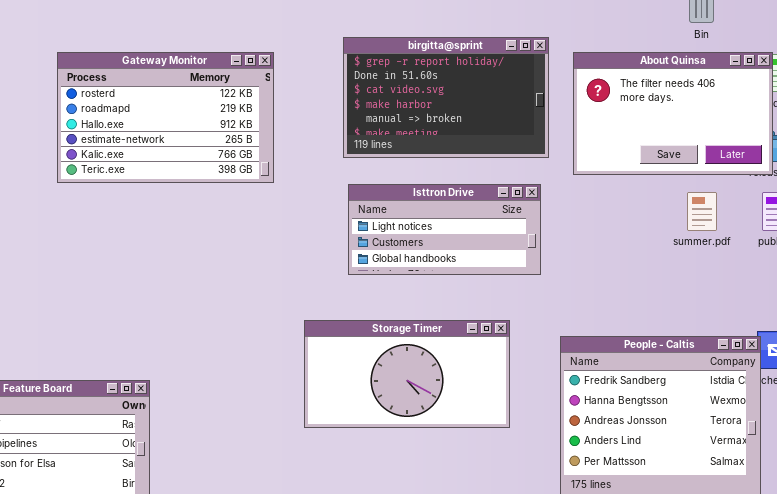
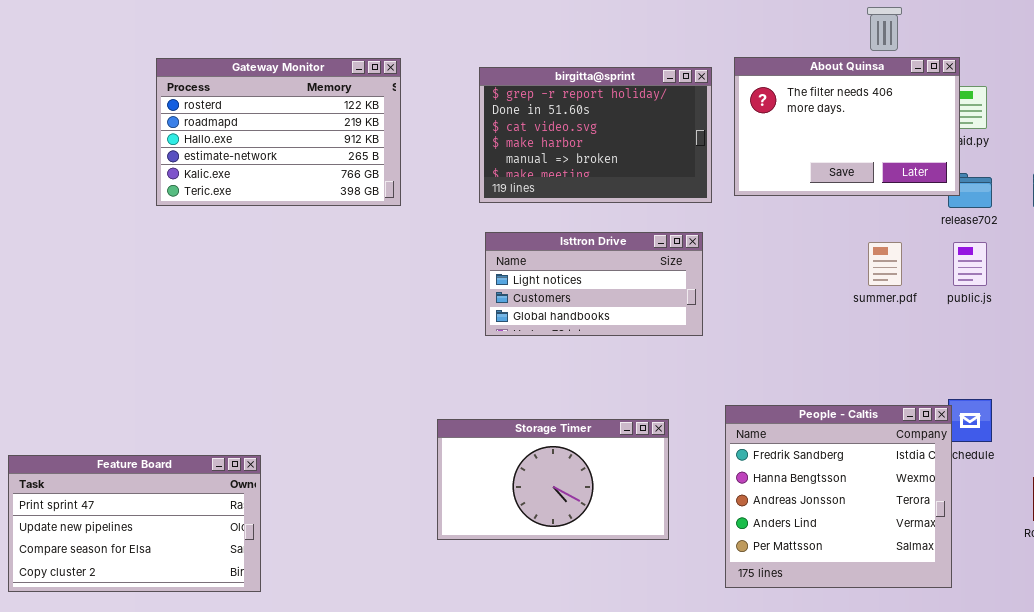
Gateway Monitor: [57,52,274,183] -> [156,58,401,206], moved
About Quinsa: [573,52,773,175] -> [734,57,960,196], moved
Storage Timer: [304,320,510,428] -> [437,419,669,540], moved

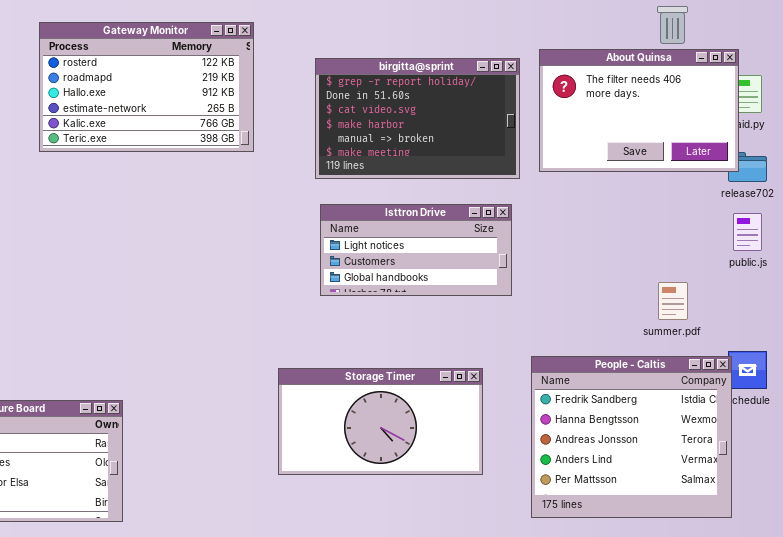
Gateway Monitor: [156,58,401,206] -> [39,22,254,152], moved
summer.pdf: [868,242,902,286] -> [658,282,688,320], moved

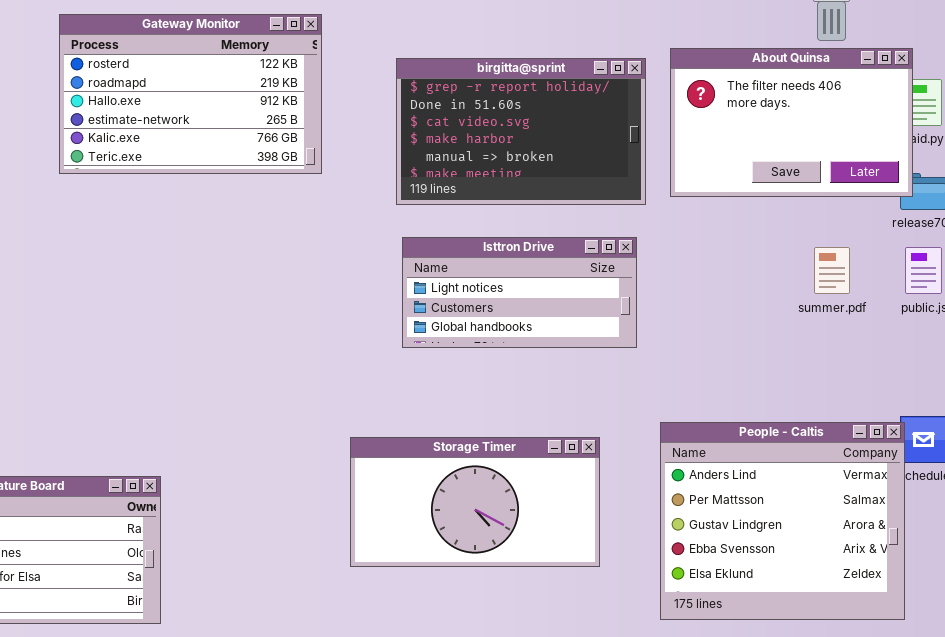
summer.pdf: [658,282,688,320] -> [814,247,850,294], moved
People - Caltis: [531,356,732,518] -> [660,422,905,620], scrolled down 3 rows

